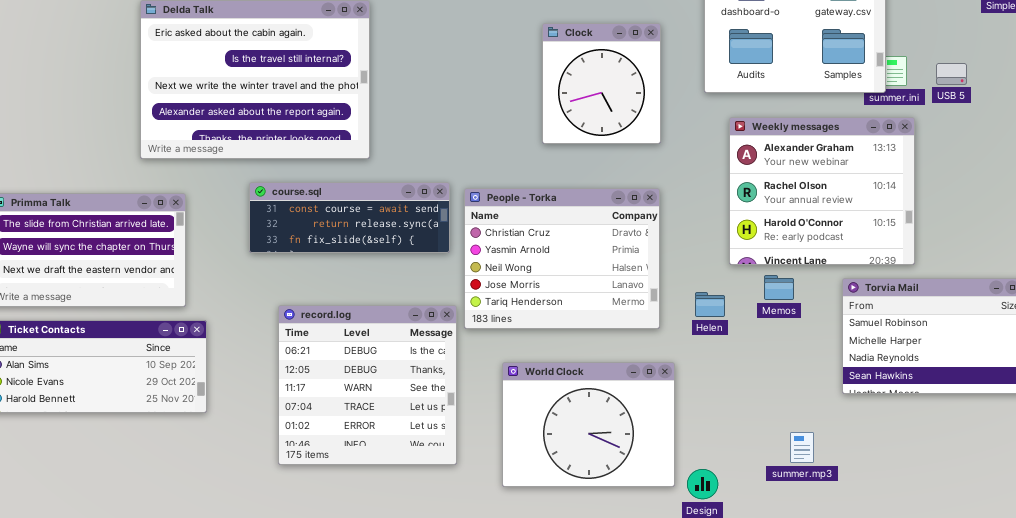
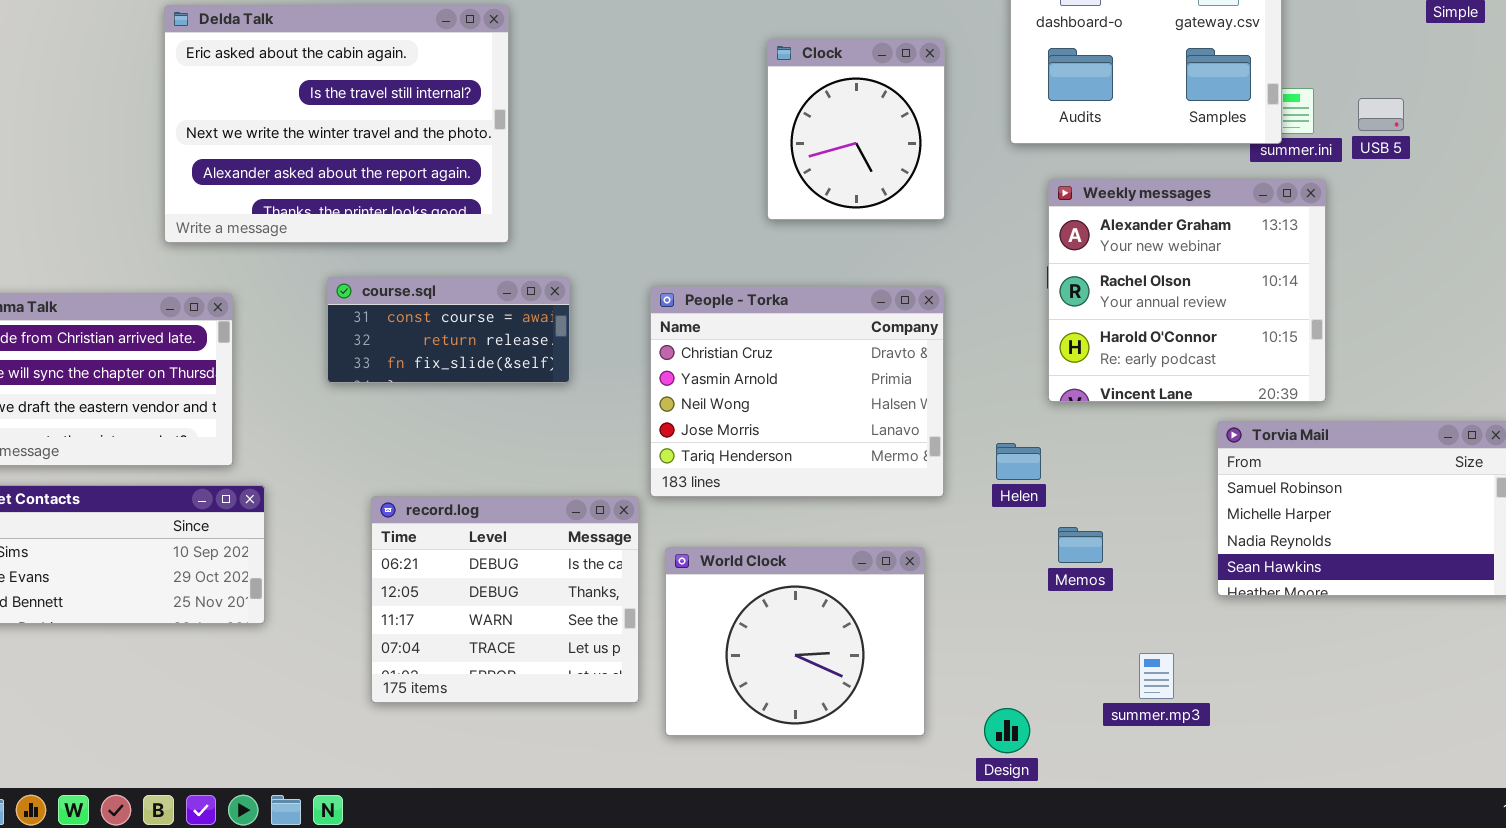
course.sql: [249,182,450,253] -> [327,277,570,383], resized
Memos: [764,275,794,300] -> [1058,527,1103,563], moved
record.log: [278,305,457,465] -> [371,496,639,703], resized
World Clock: [502,362,675,487] -> [665,547,925,736], moved

